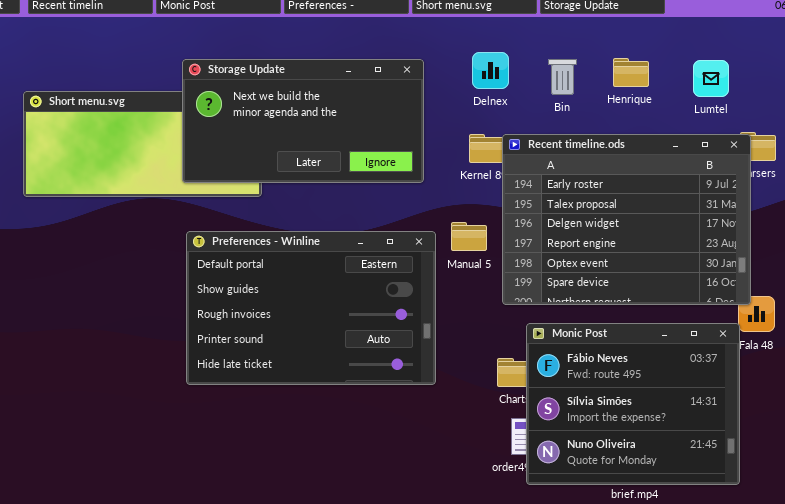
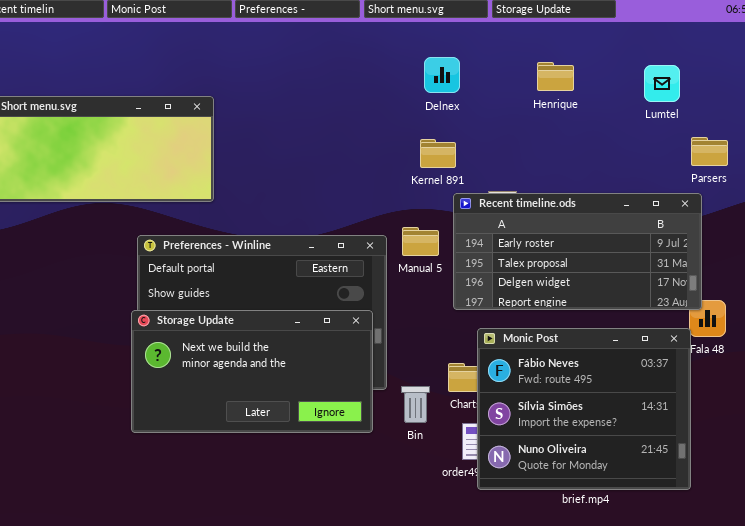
Henrique: [613,58,649,87] -> [537,62,574,91], moved
Bin: [548,59,577,95] -> [401,386,430,423], moved
Storage Update: [182,59,424,183] -> [131,310,373,433], moved
Recent timeline.ods: [502,134,751,305] -> [453,193,702,310], resized

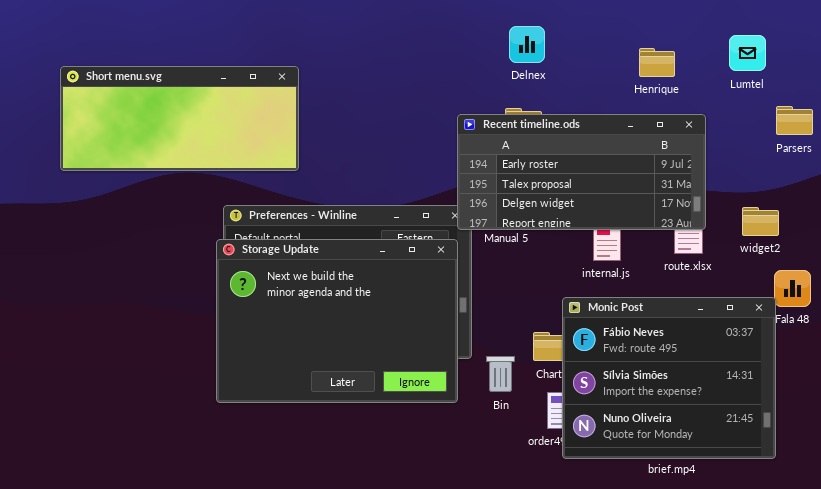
Henrique: [537,62,574,91] -> [639,48,675,77], moved
Recent timeline.ods: [453,193,702,310] -> [457,114,706,230], moved
Storage Update: [131,310,373,433] -> [216,239,458,403], resized

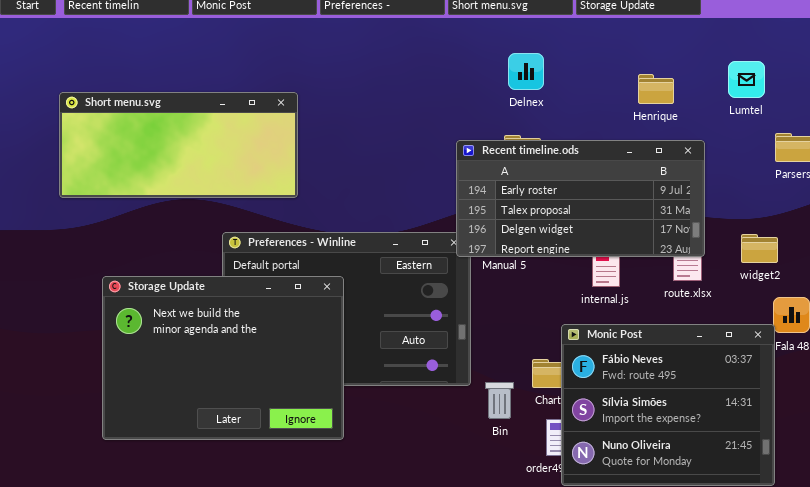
Storage Update: [216,239,458,403] -> [102,276,344,440], moved

